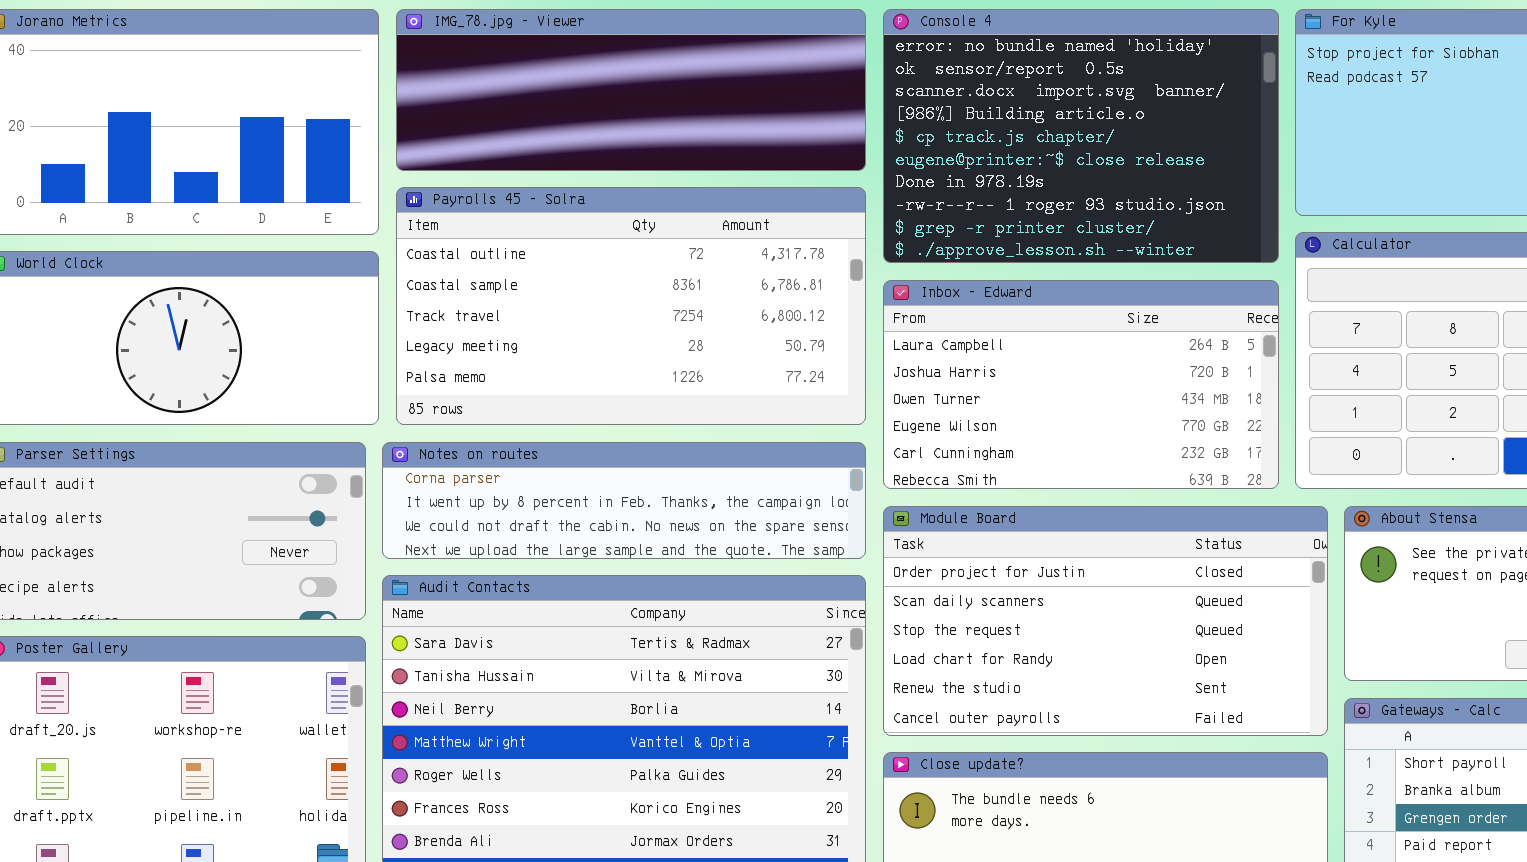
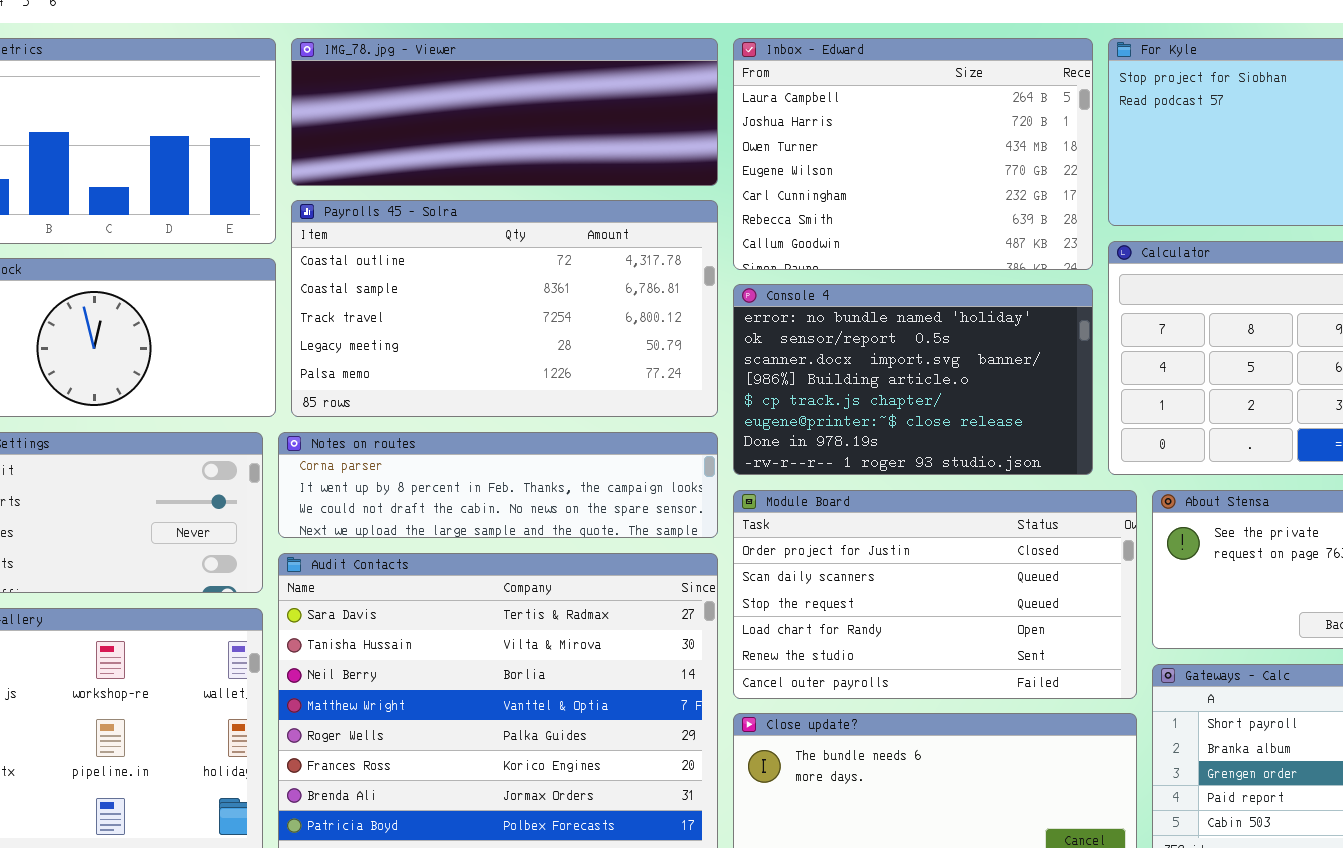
Console 4: [883,9,1279,263] -> [733,284,1093,475], moved, resized
Inbox - Edward: [883,280,1279,489] -> [733,38,1093,270], moved, resized

